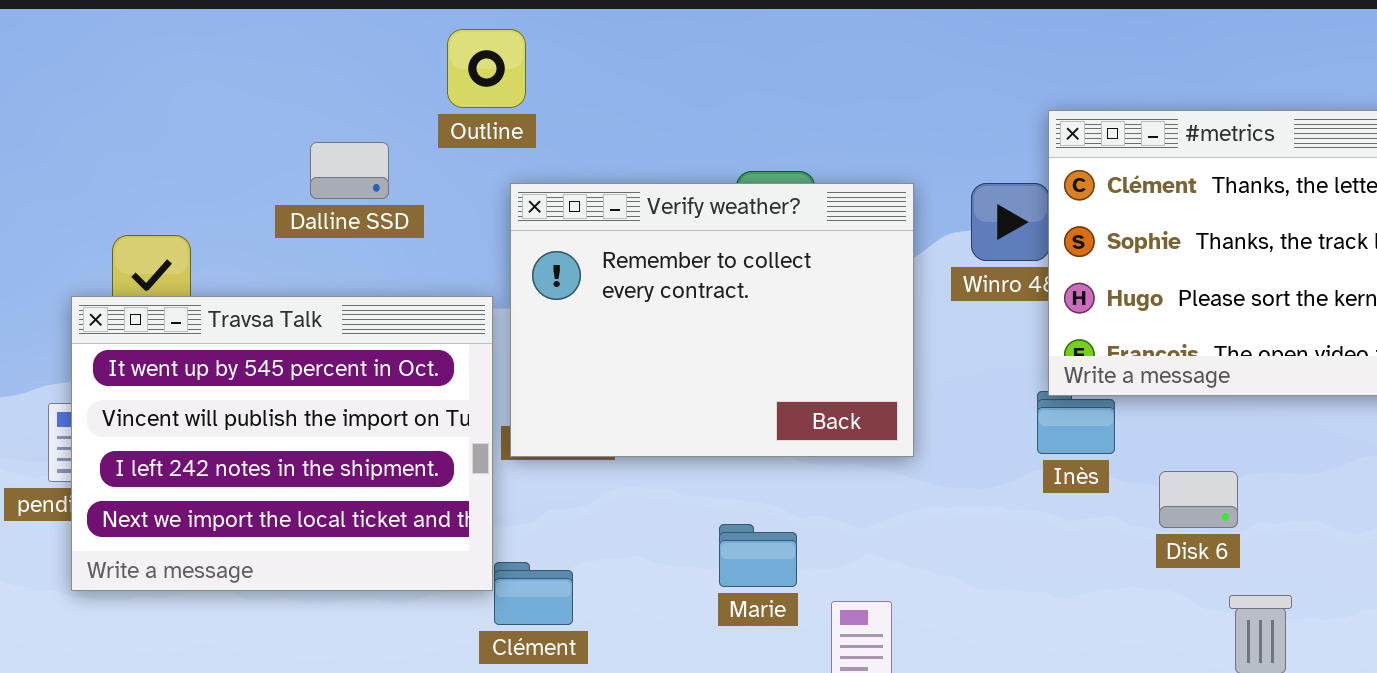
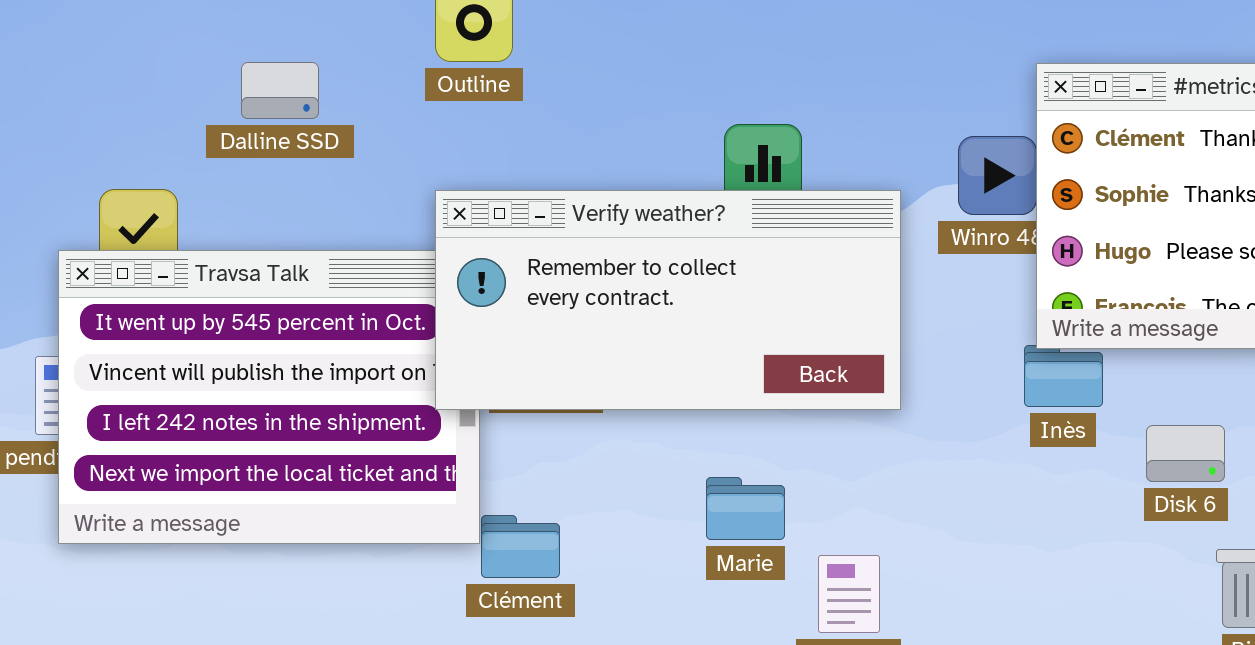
Dalline SSD: [310,142,389,199] -> [241,62,319,119], moved
Verify weather?: [510,183,914,457] -> [435,190,901,410], resized

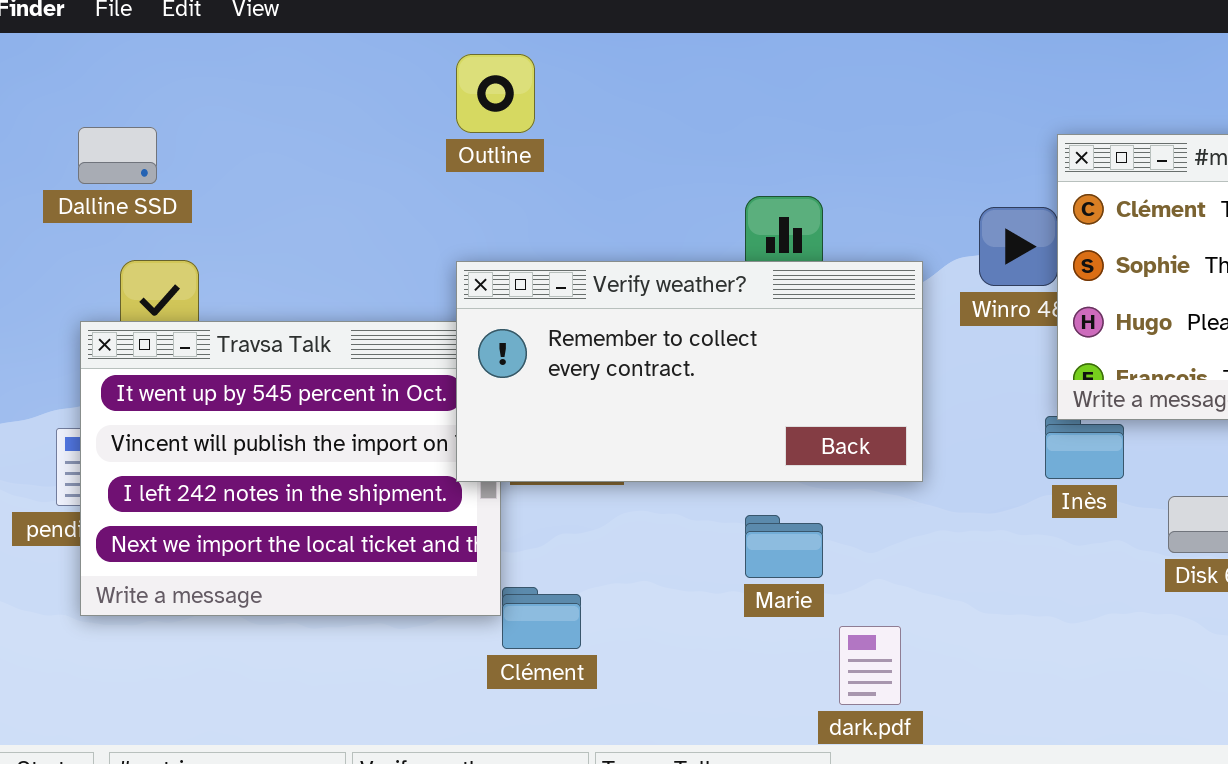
Dalline SSD: [241,62,319,119] -> [78,127,157,184], moved
Marie: [706,477,785,540] -> [745,515,823,578], moved

